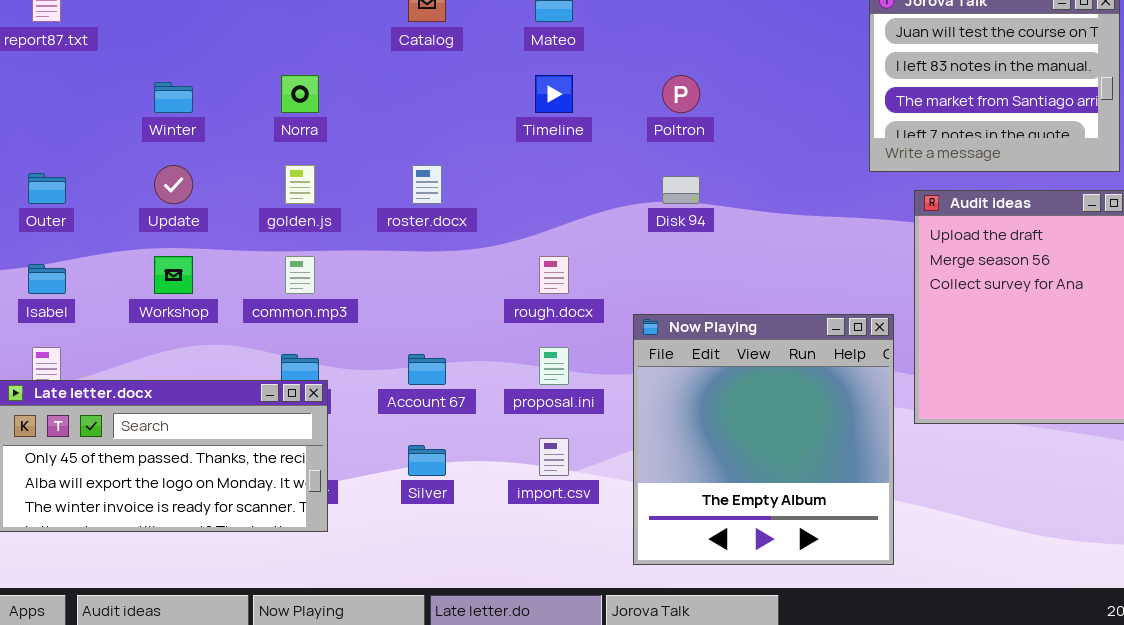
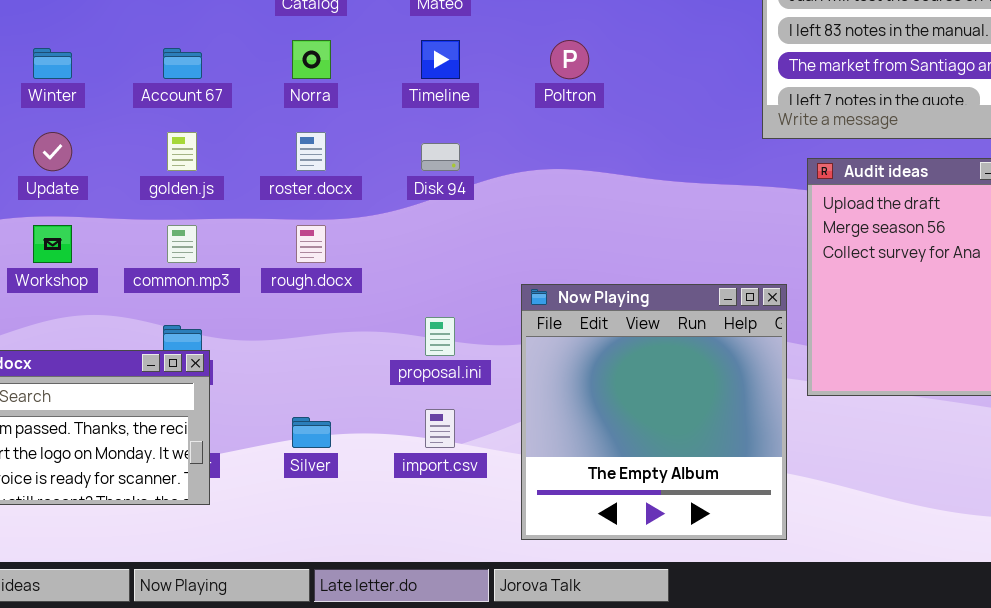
Norra: [281,75,319,113] -> [292,40,331,79], moved
Disk 94: [662,176,700,204] -> [421,143,460,171], moved
rough.docx: [539,256,569,294] -> [296,225,326,263], moved
Account 67: [408,354,446,385] -> [163,48,202,79], moved

